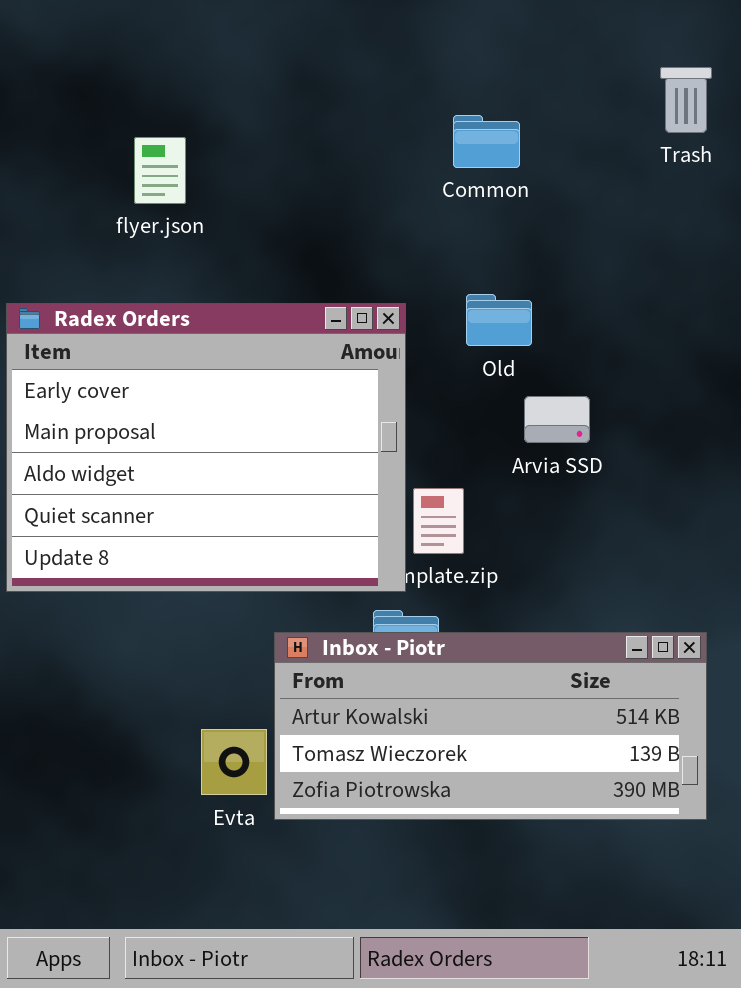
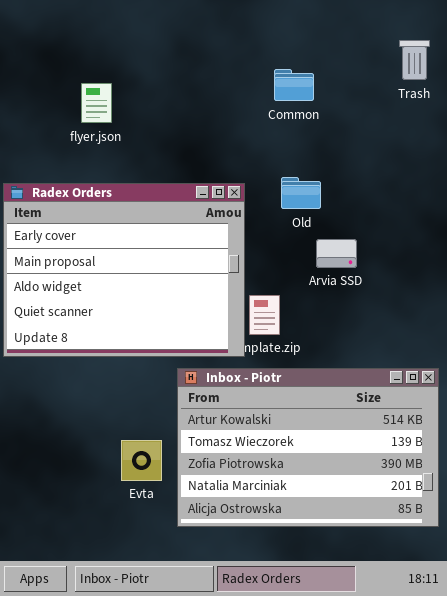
Inbox - Piotr: [274,632,707,820] -> [177,368,439,527], moved, resized

